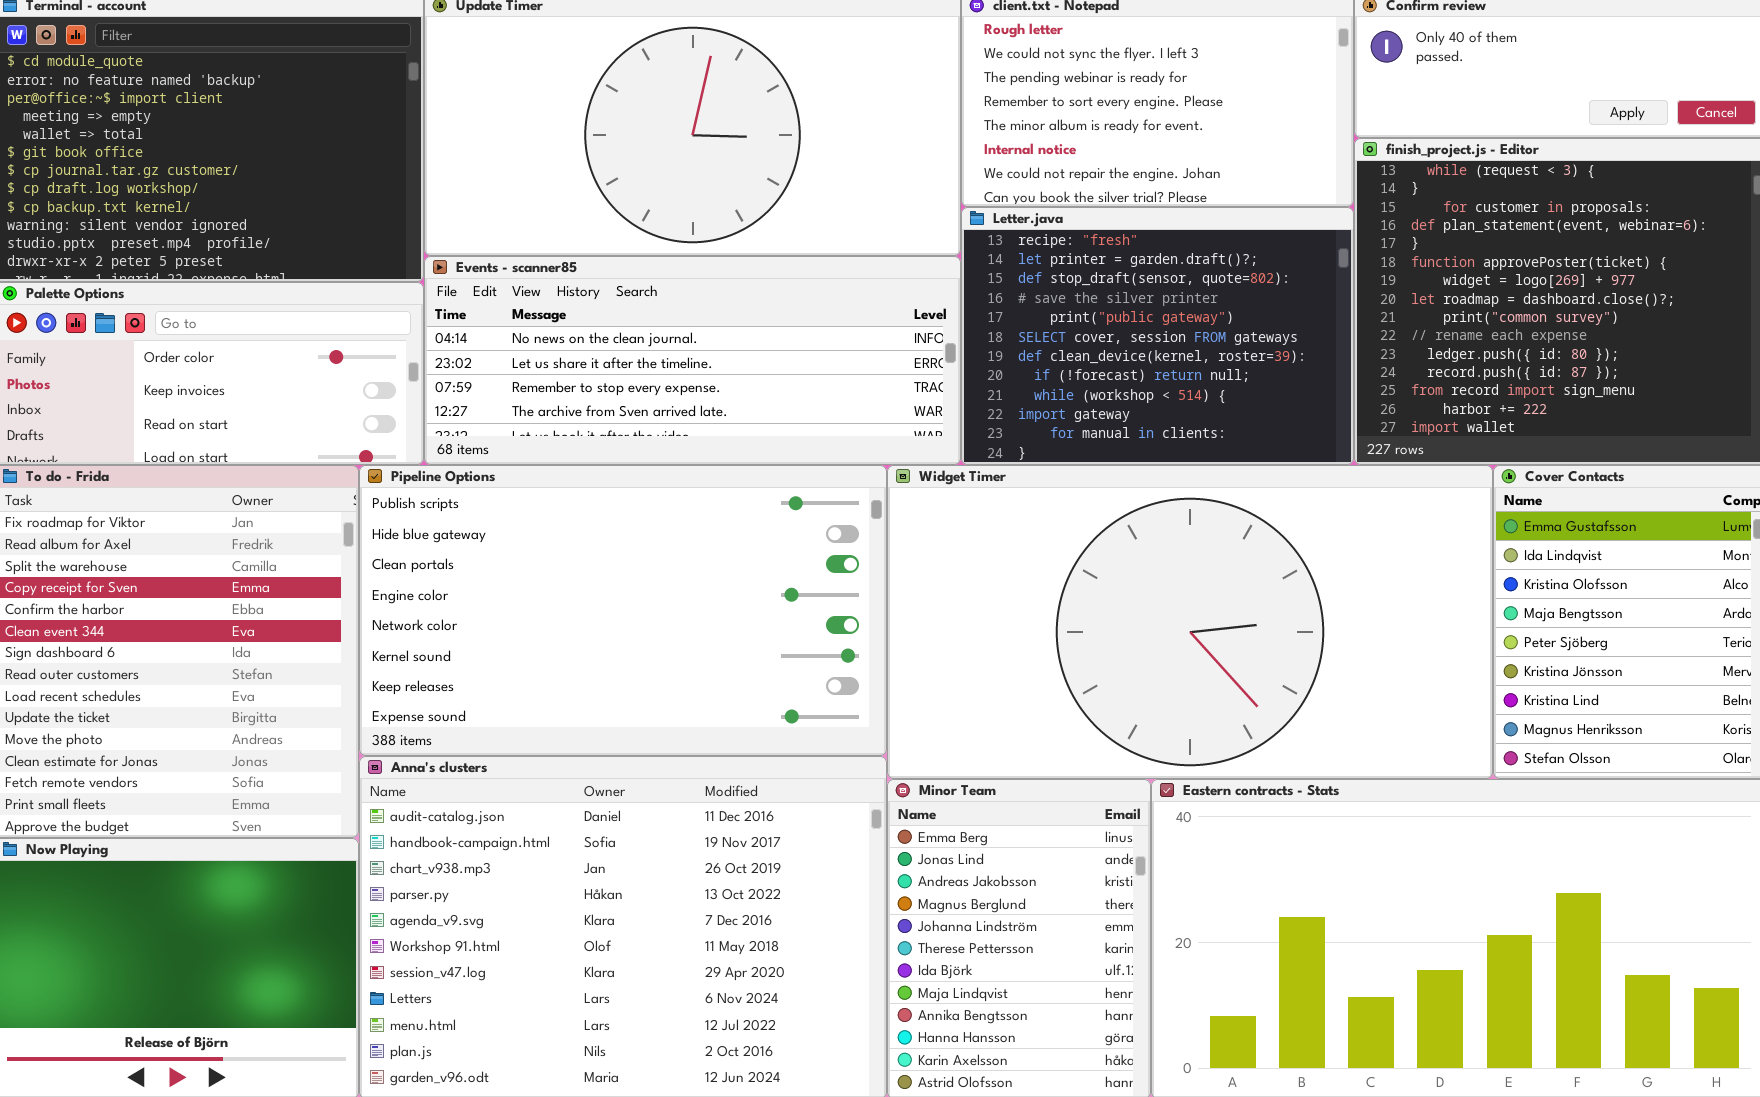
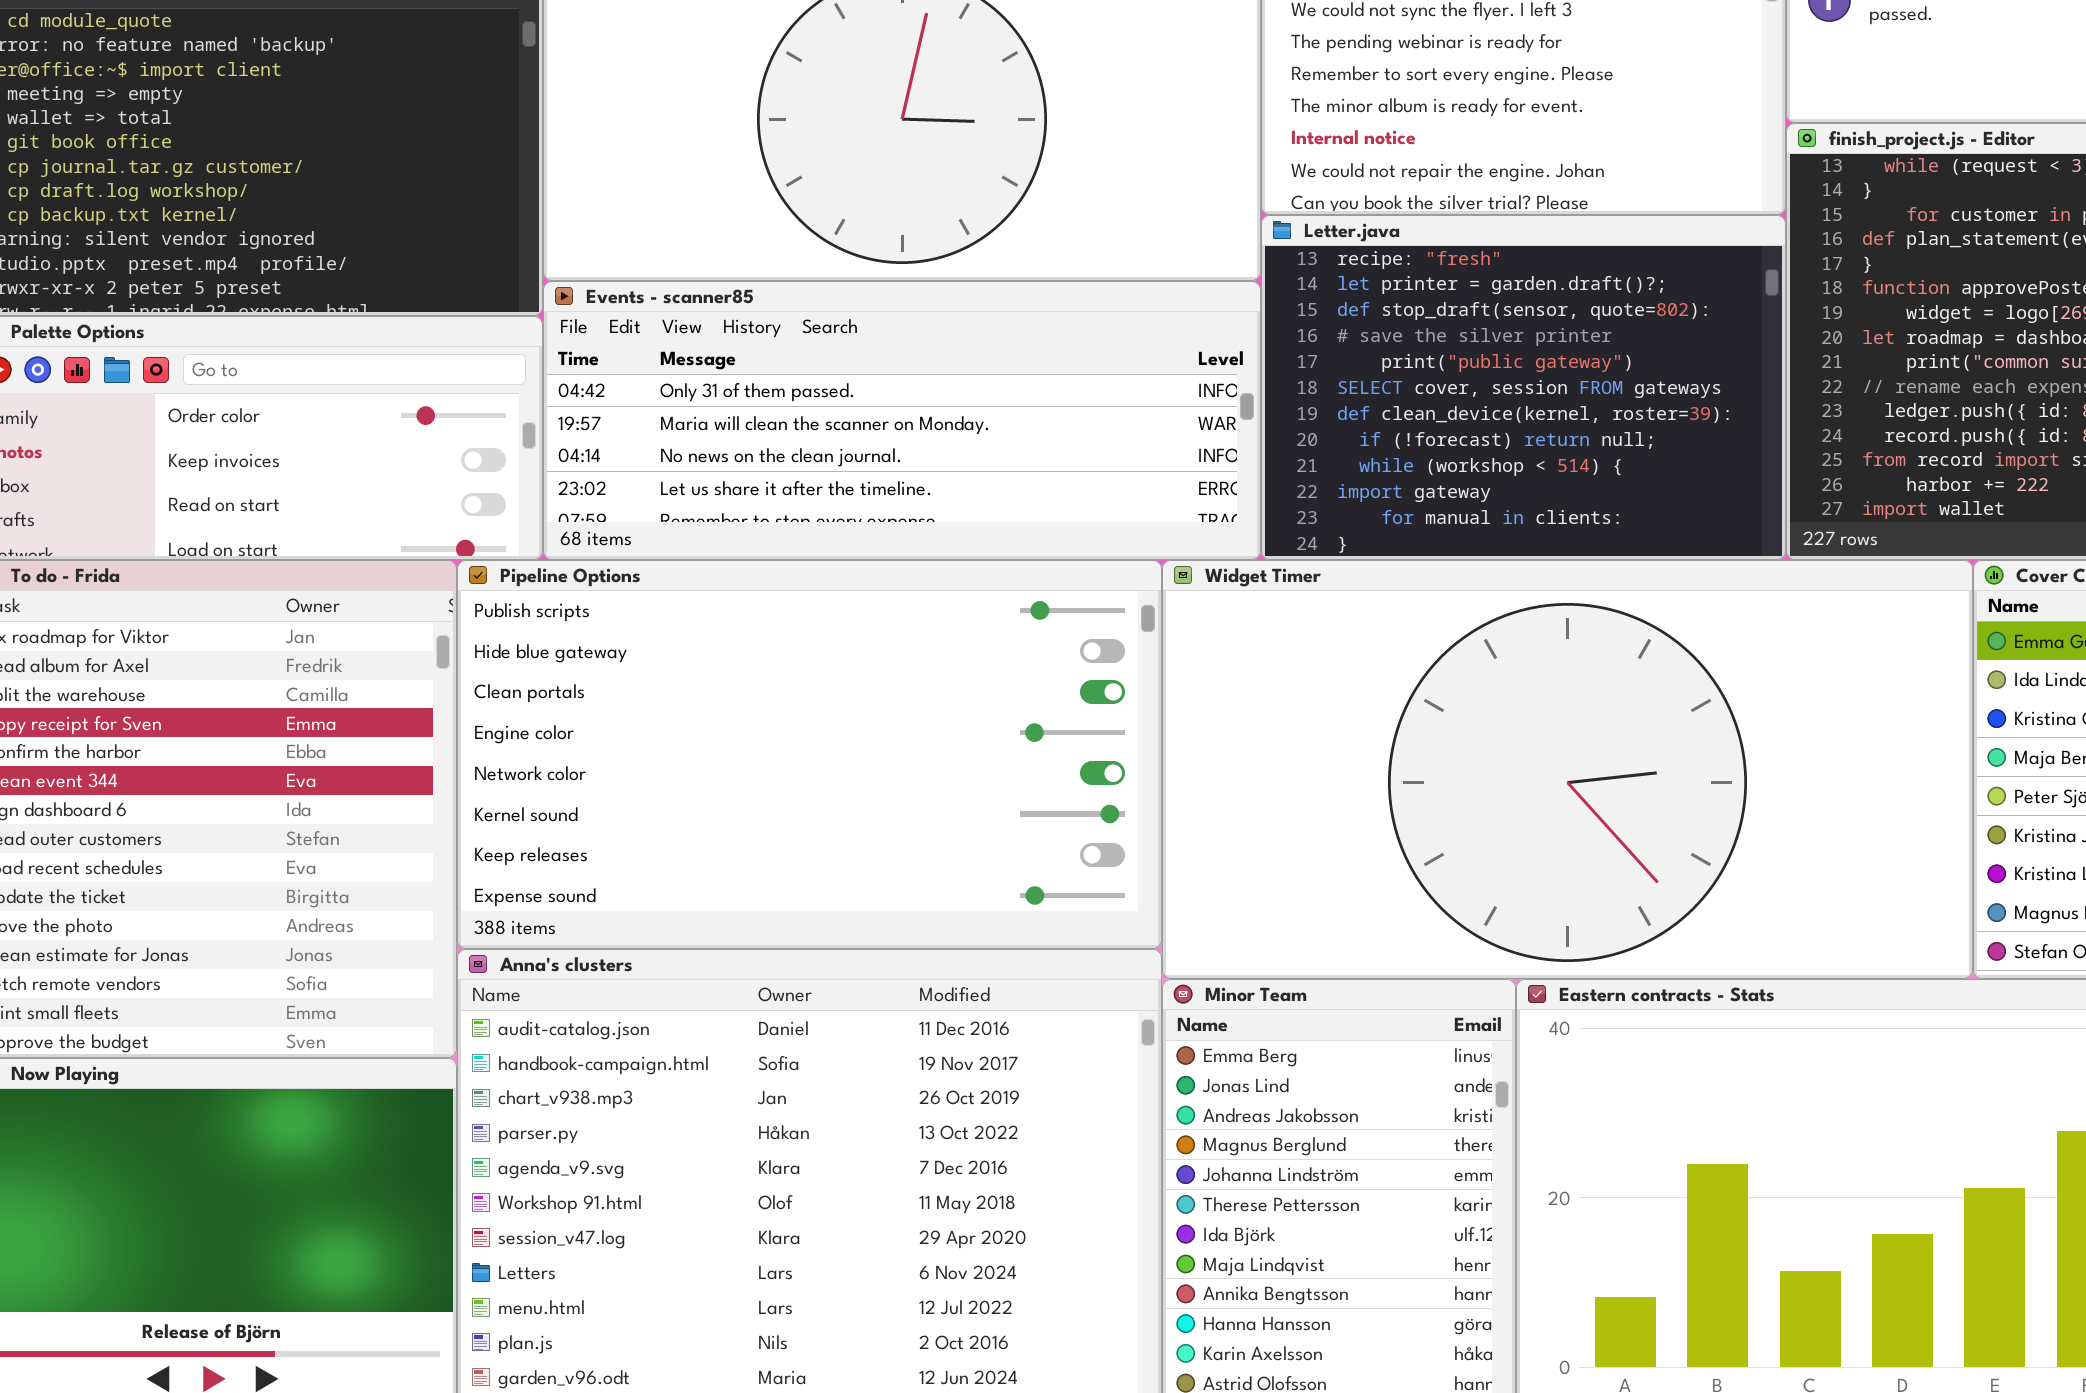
Events - scanner85: [424,256,961,465] -> [543,281,1261,560], scrolled up 2 rows

